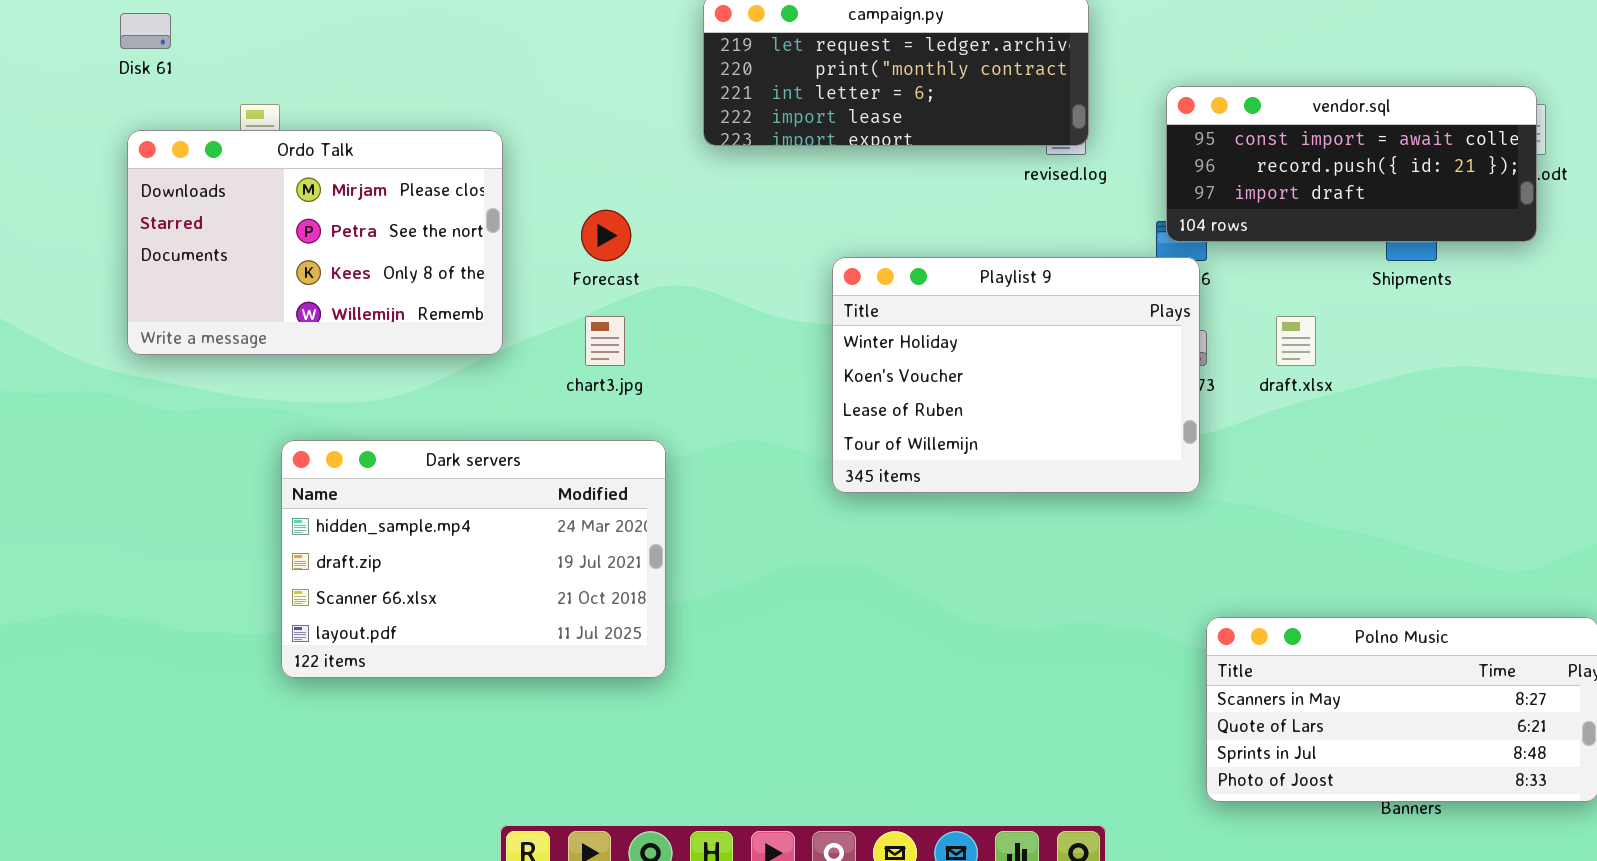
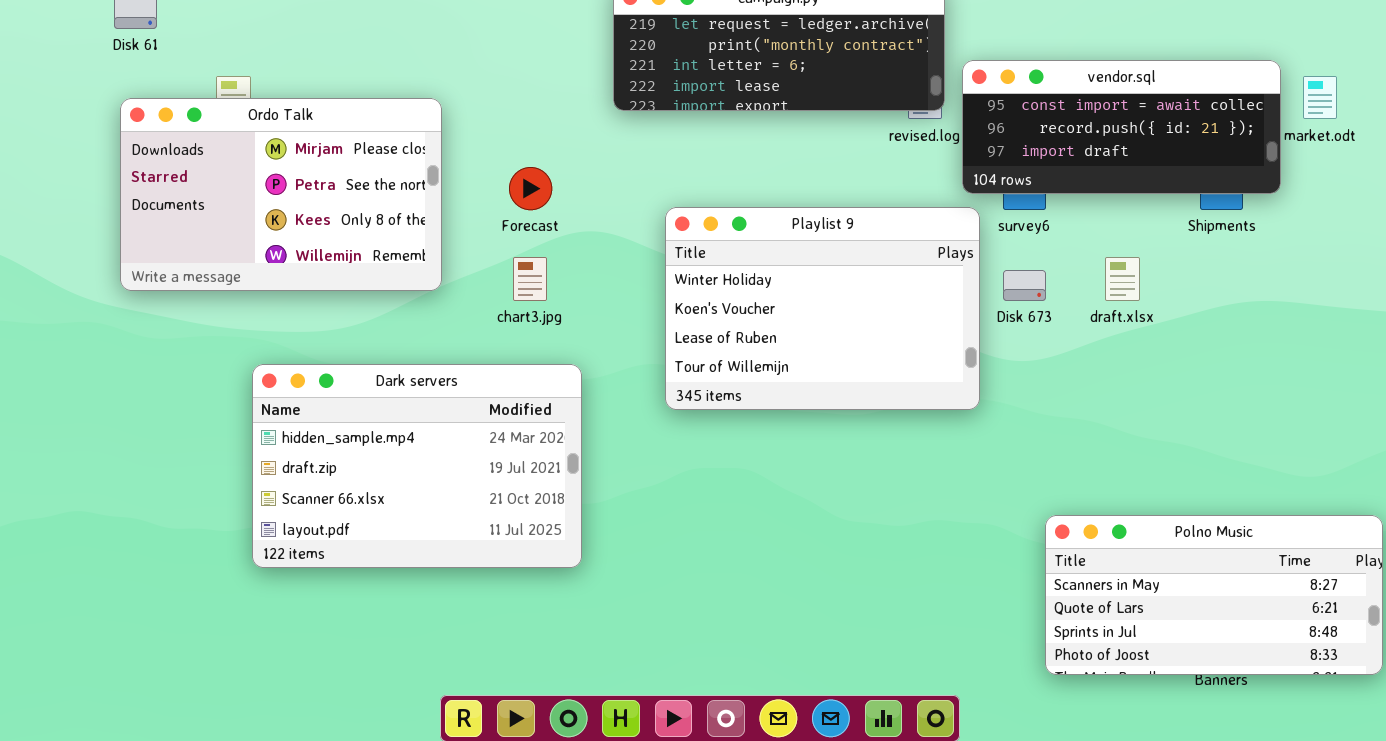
vendor.sql: [1166,86,1537,242] -> [962,60,1281,194], moved
Playlist 9: [832,257,1200,493] -> [665,207,980,410], moved

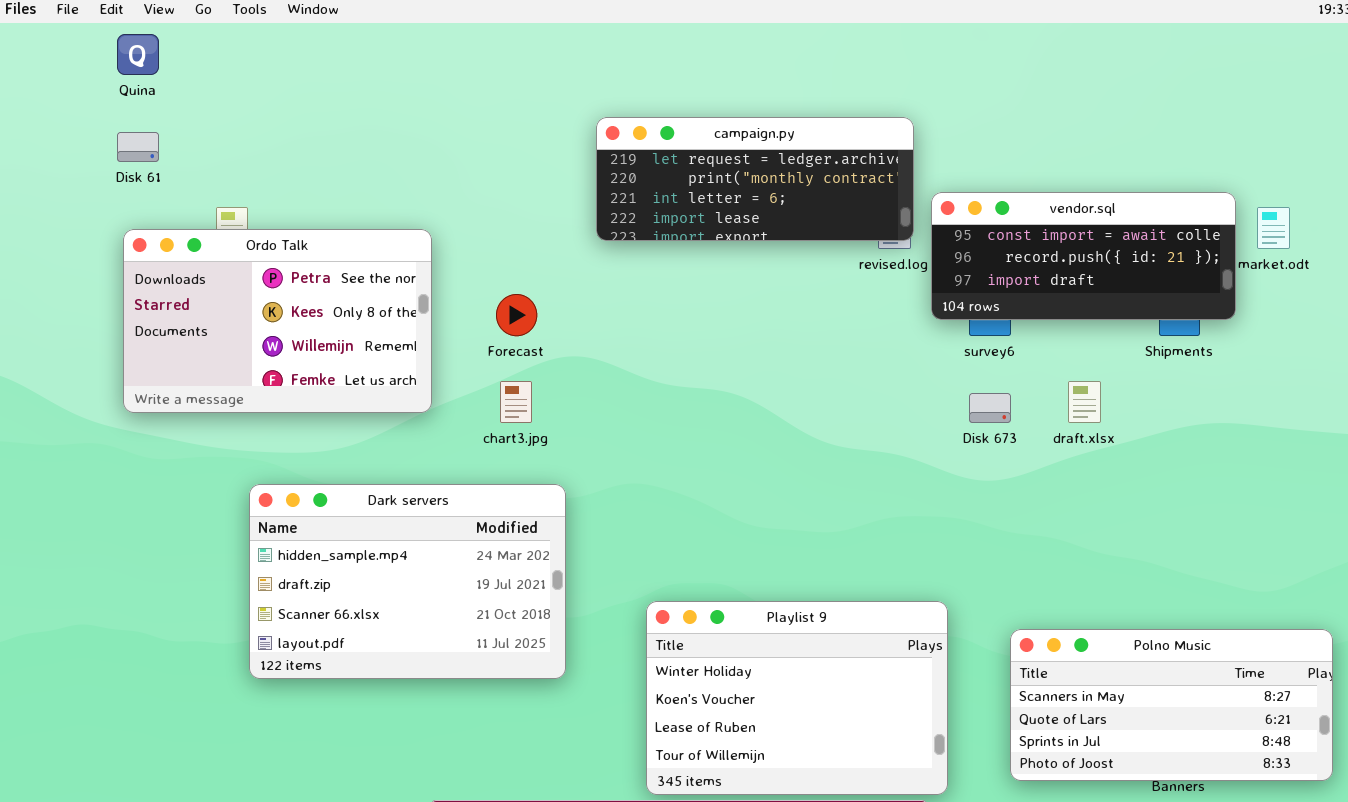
Ordo Talk: [120,98,442,291] -> [123,229,432,413], scrolled down 1 row
Playlist 9: [665,207,980,410] -> [646,601,948,795], moved

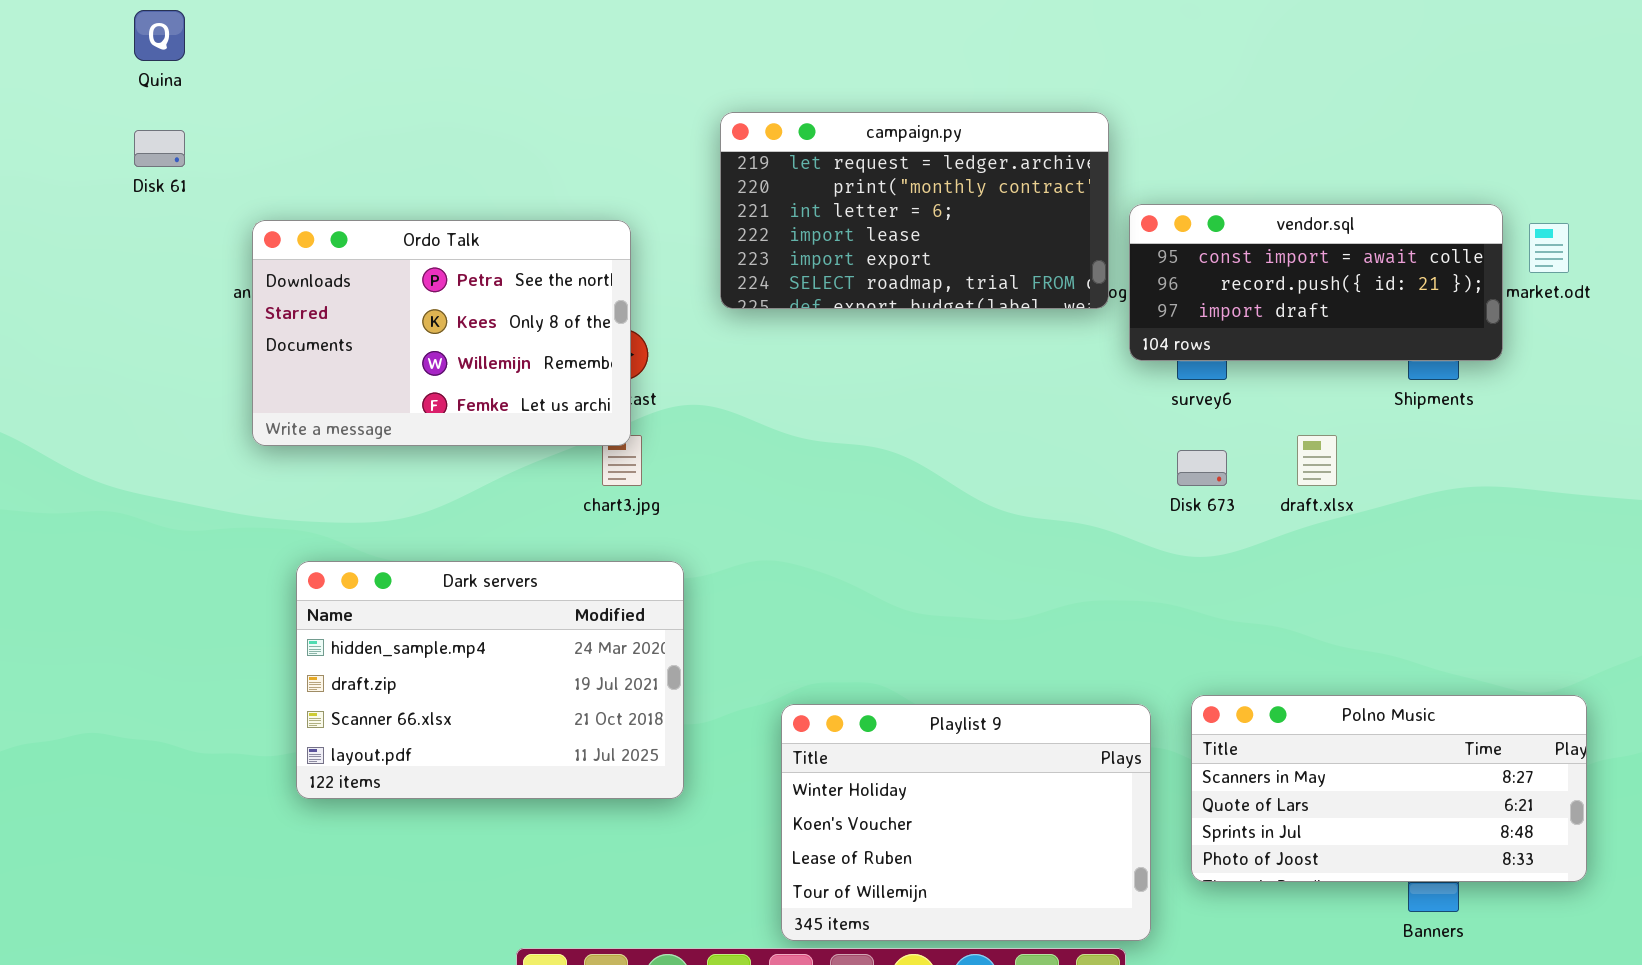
campaign.py: [596,117,914,241] -> [720,112,1109,309], resized
Ordo Talk: [123,229,432,413] -> [252,220,631,446], moved
Polno Music: [1010,629,1333,781] -> [1191,695,1587,882], moved

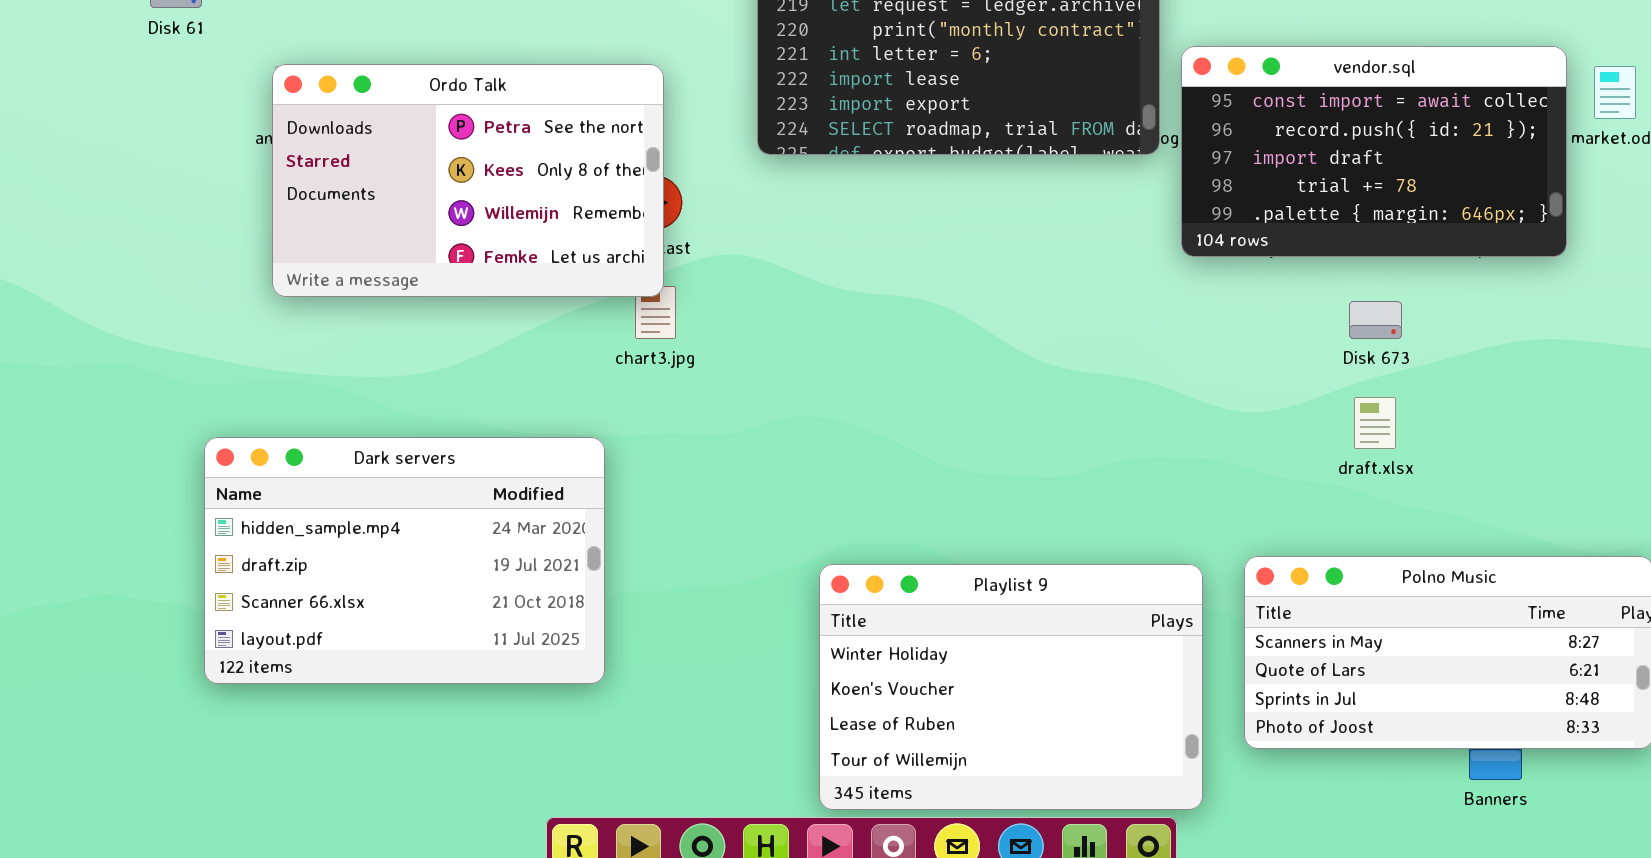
vendor.sql: [1129,204,1503,361] -> [1181,46,1567,257], resized
draft.xlsx: [1297,435,1337,486] -> [1354,397,1396,449], moved
Disk 673: [1177,450,1227,486] -> [1349,301,1402,339], moved
Dark servers: [296,561,684,799] -> [204,437,605,684], moved

